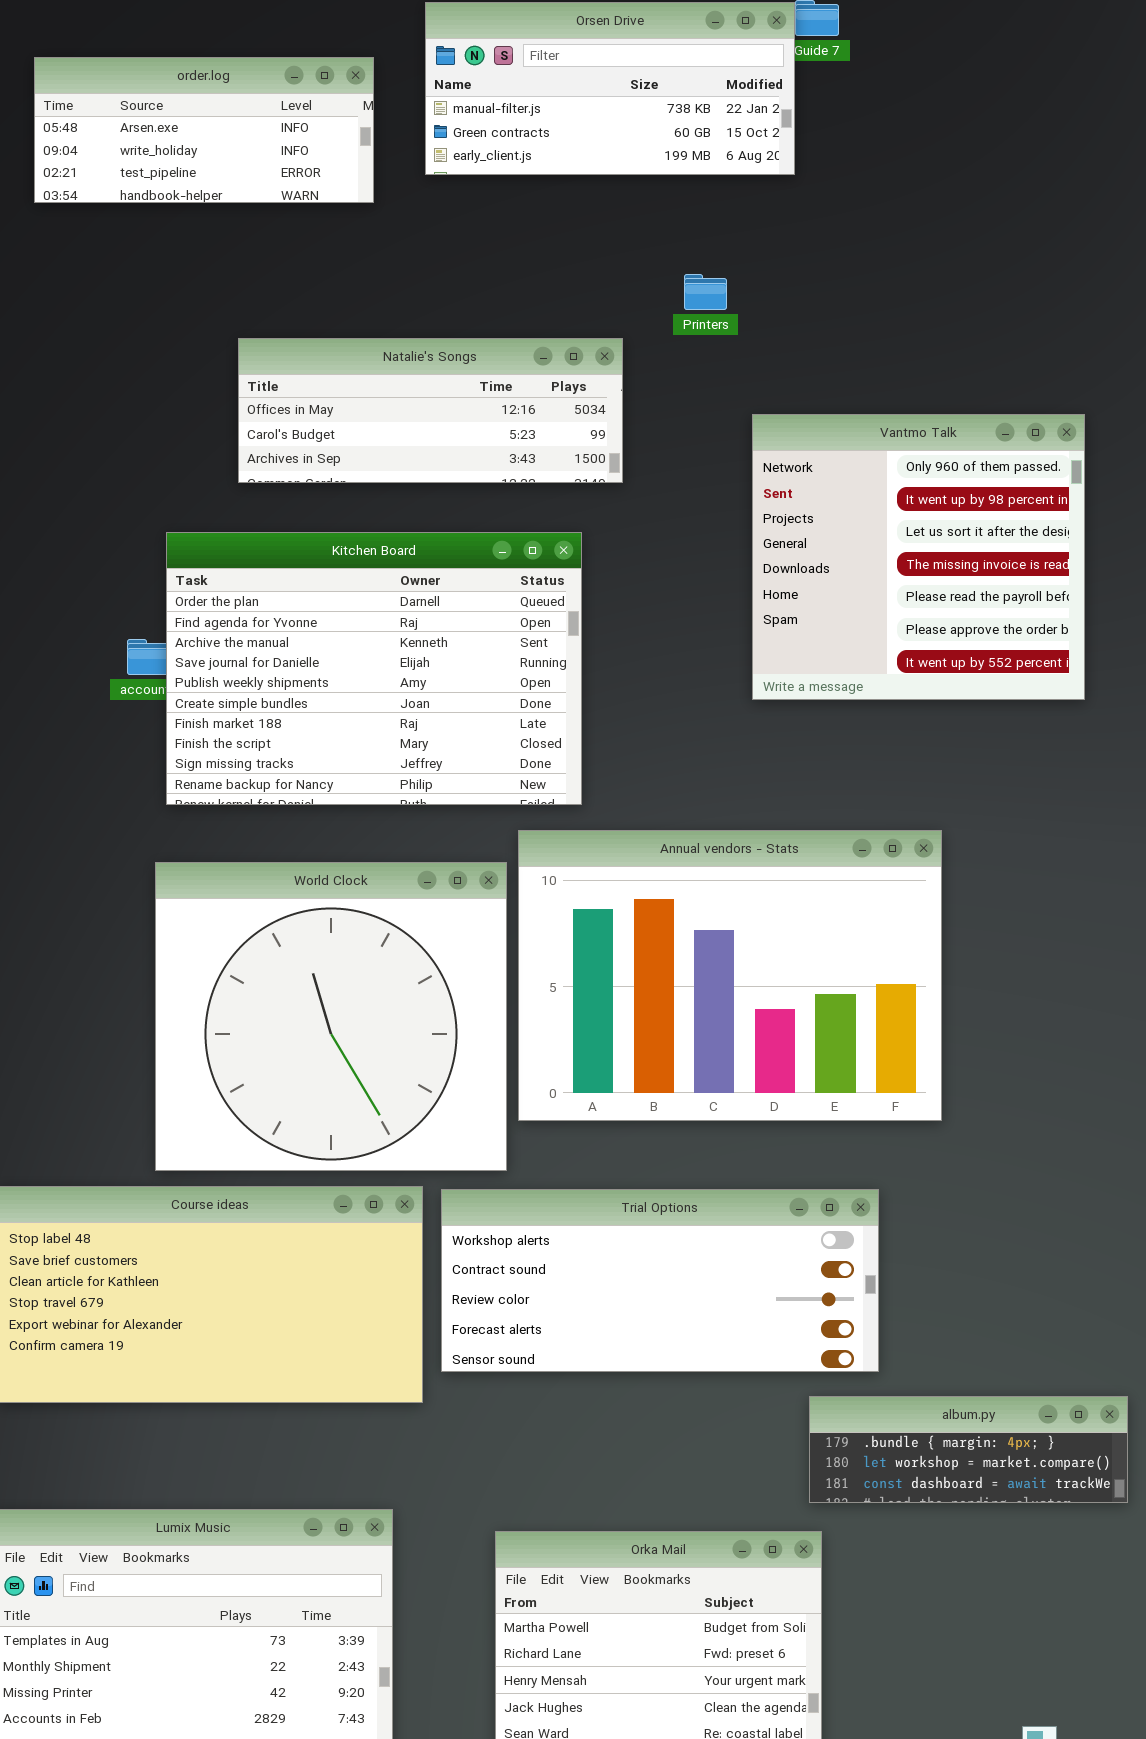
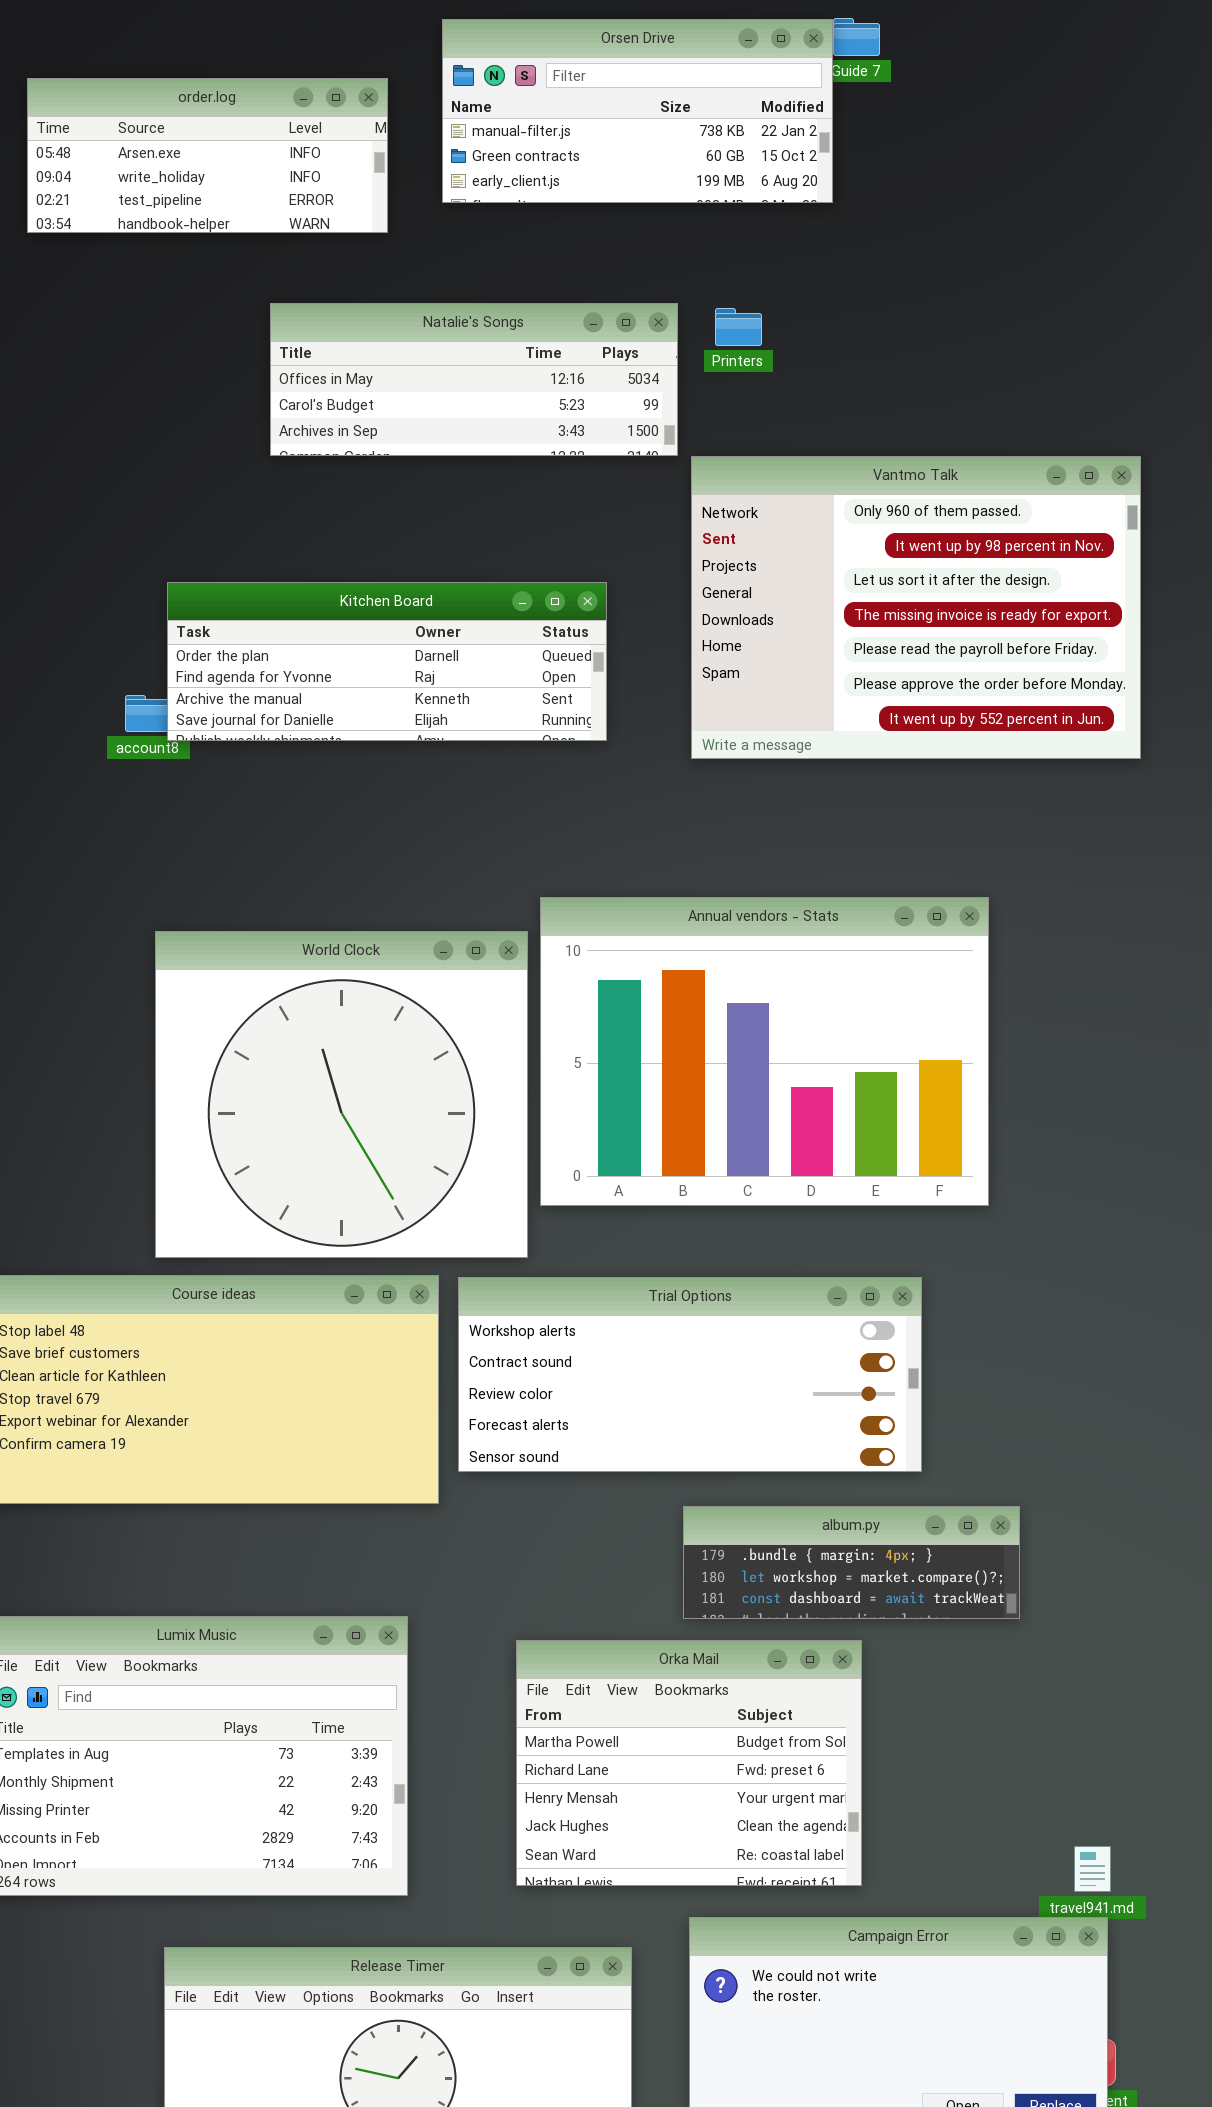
Natalie's Songs: [238,338,623,483] -> [270,303,678,456], moved
Vantmo Talk: [752,414,1085,700] -> [691,456,1141,759], resized
Kitchen Board: [166,532,582,805] -> [167,582,607,741], resized
album.py: [809,1396,1128,1503] -> [683,1506,1020,1619], moved

